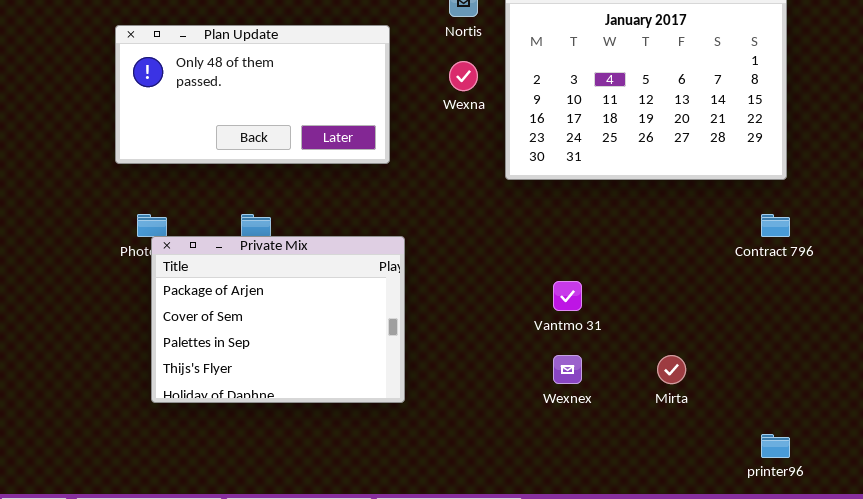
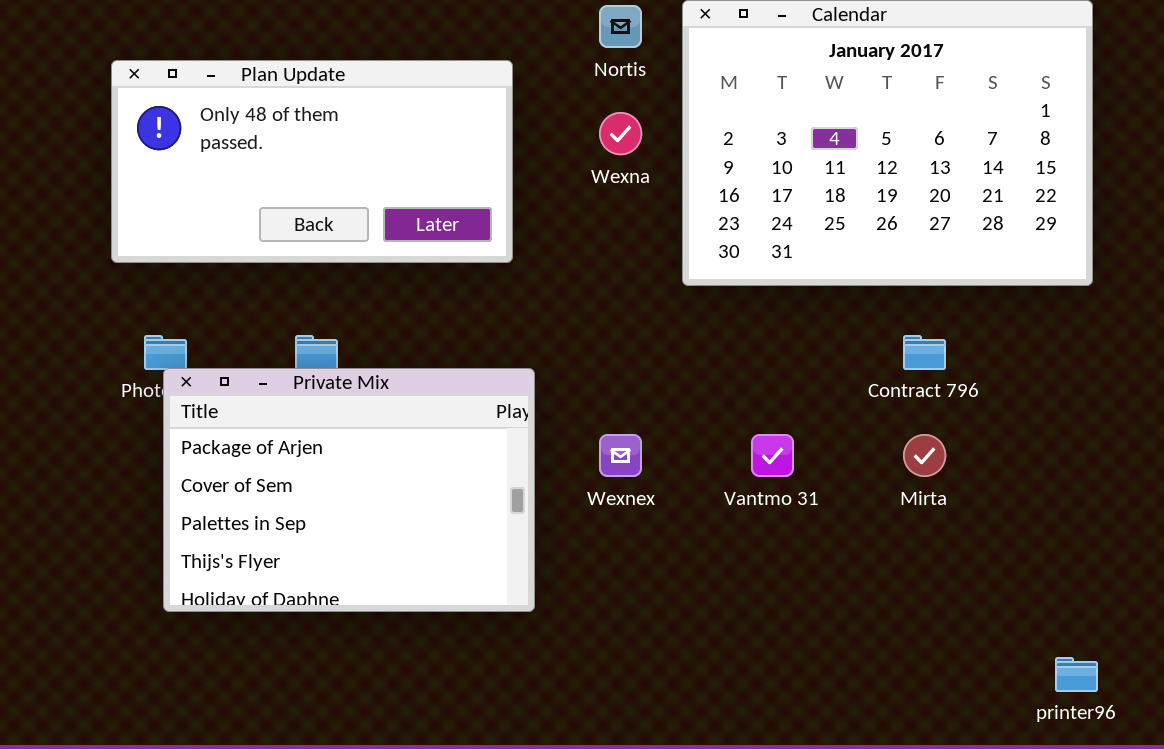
Contract 796: [761,214,790,237] -> [903,335,946,370], moved
Wexnex: [553,355,582,384] -> [599,434,642,477], moved
Mirta: [657,355,686,384] -> [903,434,946,477], moved

